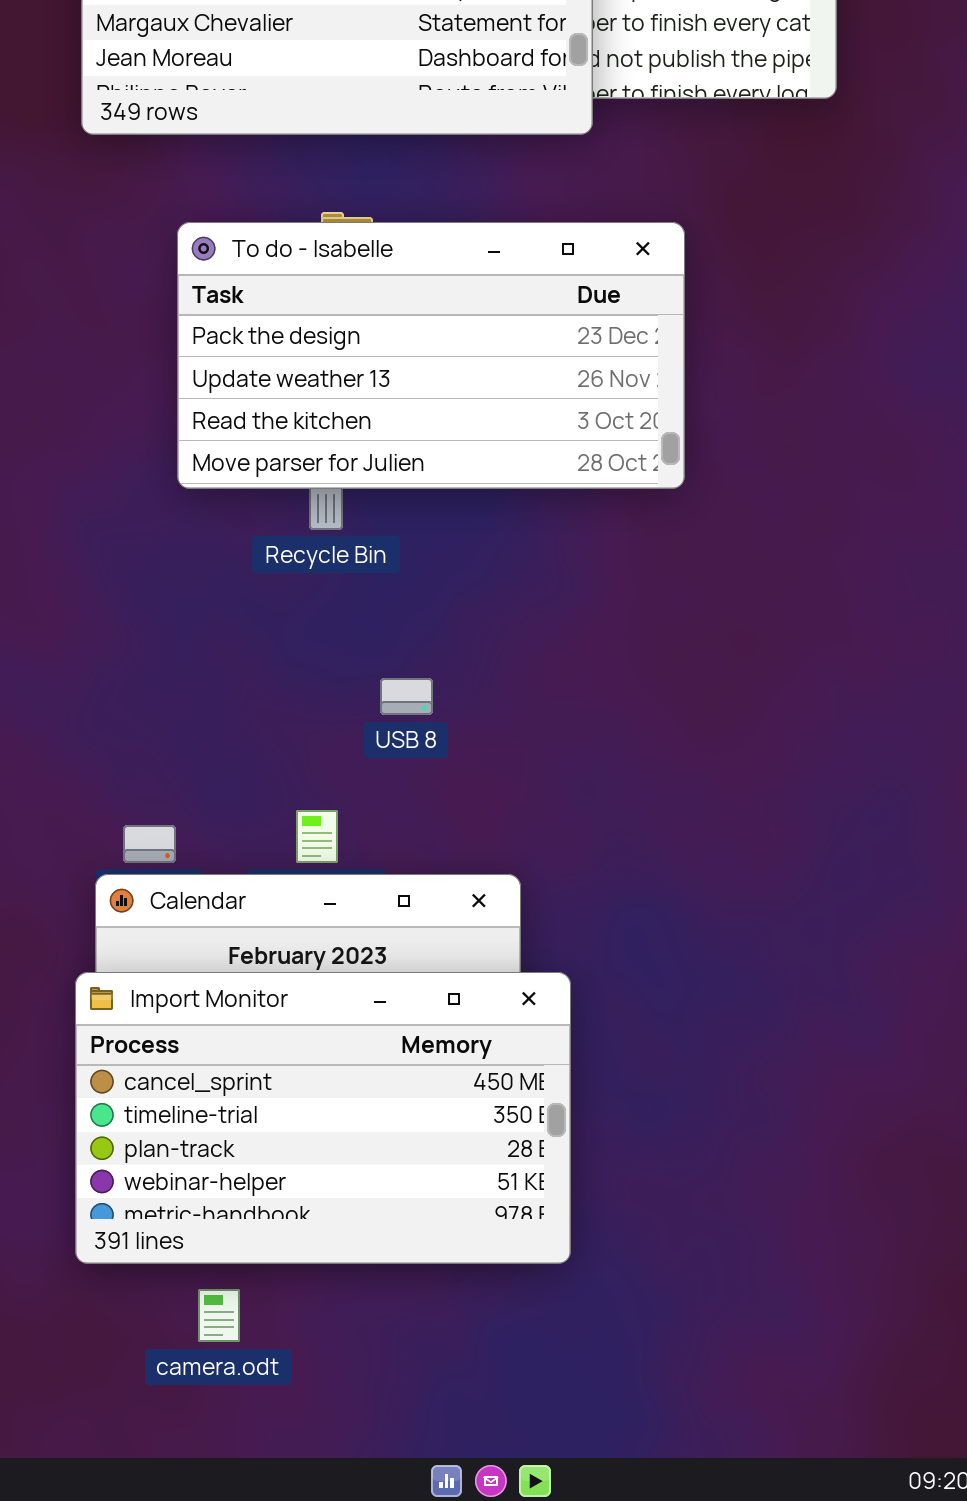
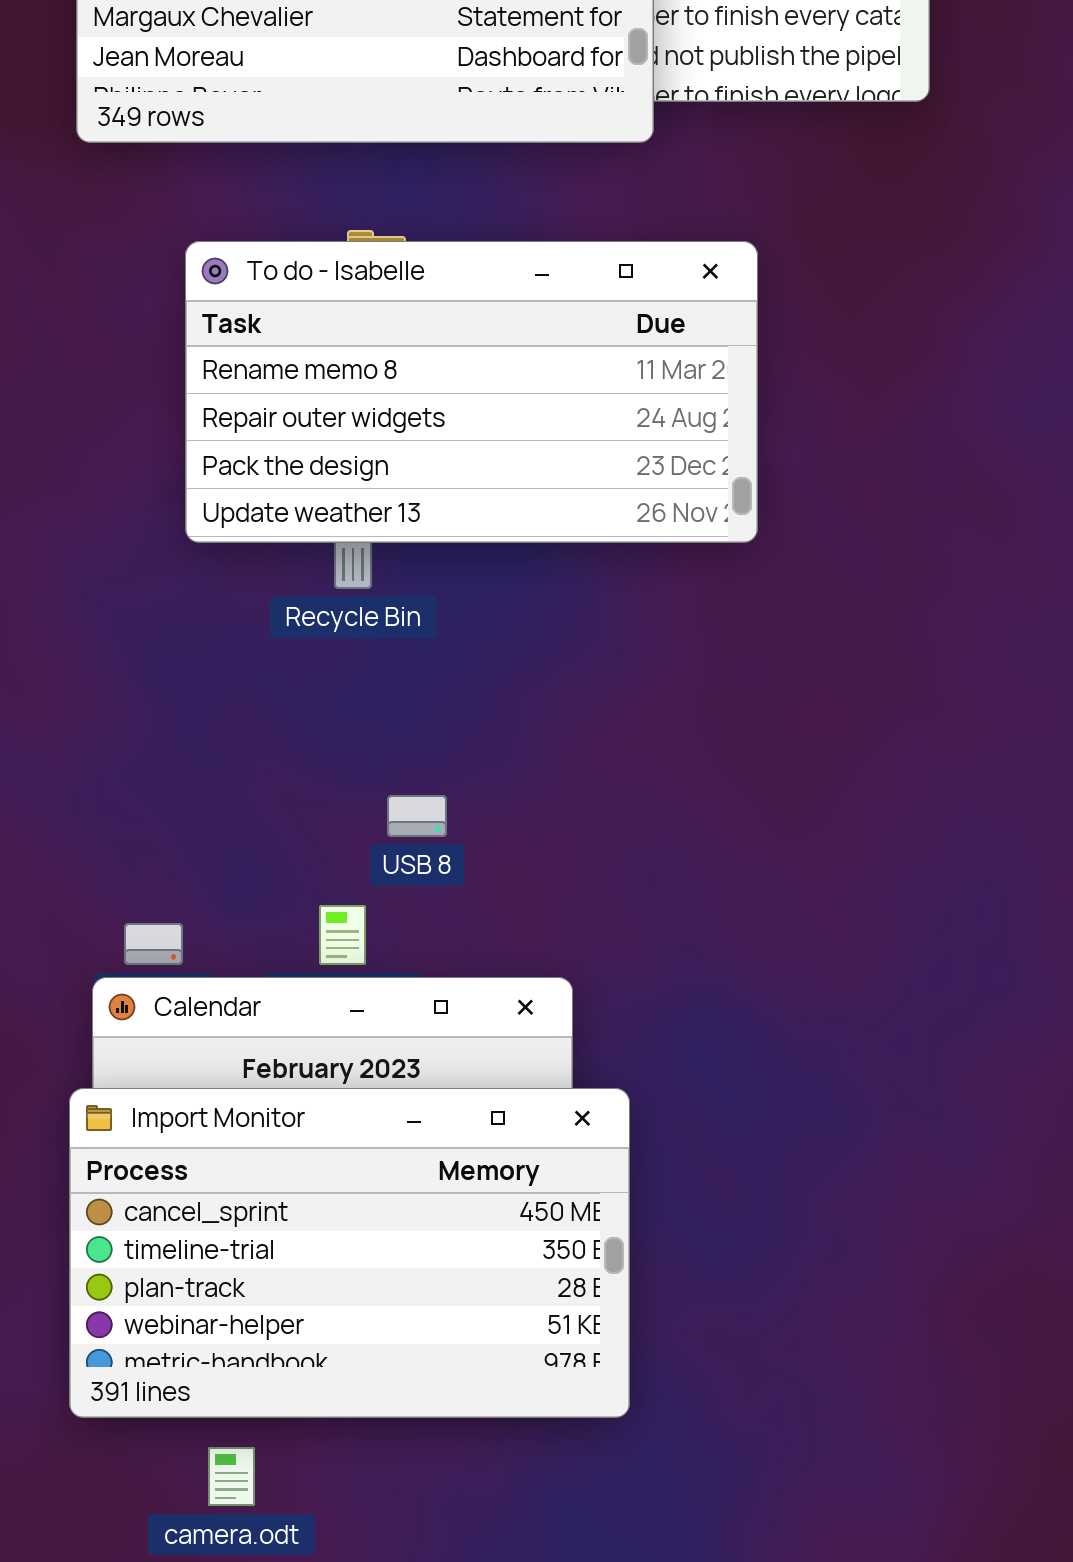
To do - Isabelle: [177,222,685,489] -> [185,241,758,543], scrolled up 2 rows
USB 8: [380,678,433,715] -> [387,795,447,837], moved

